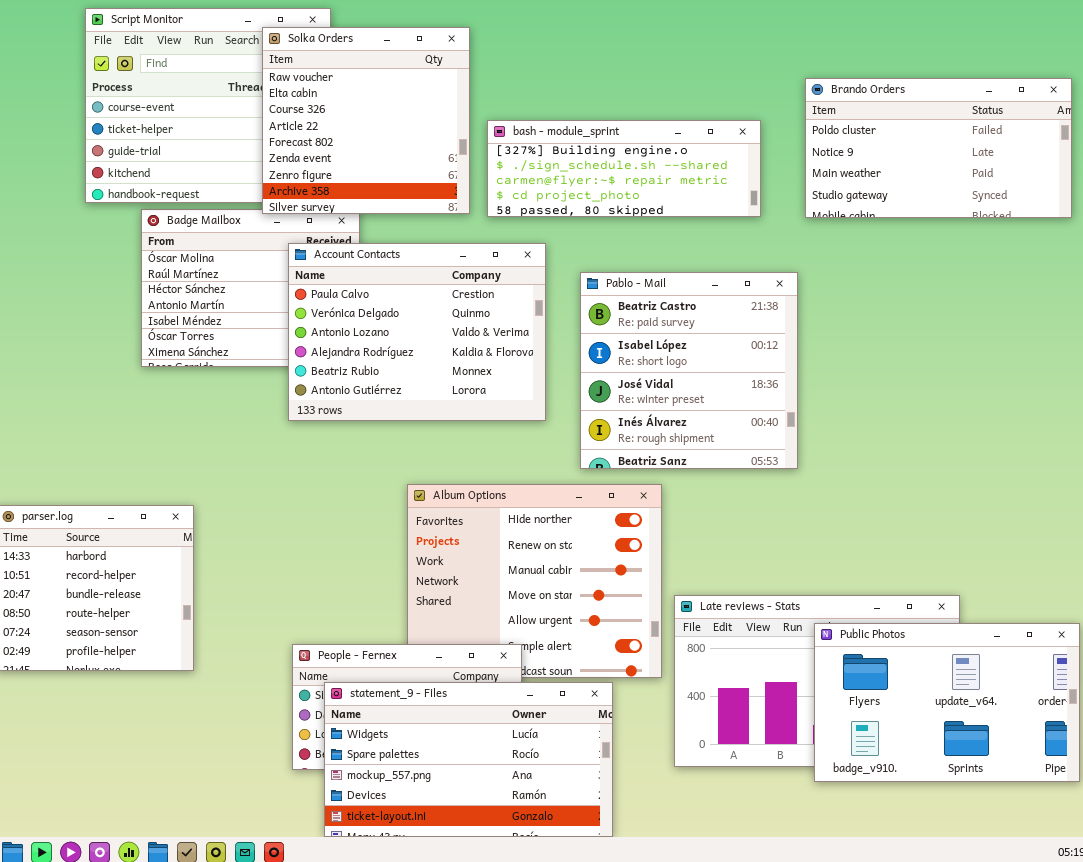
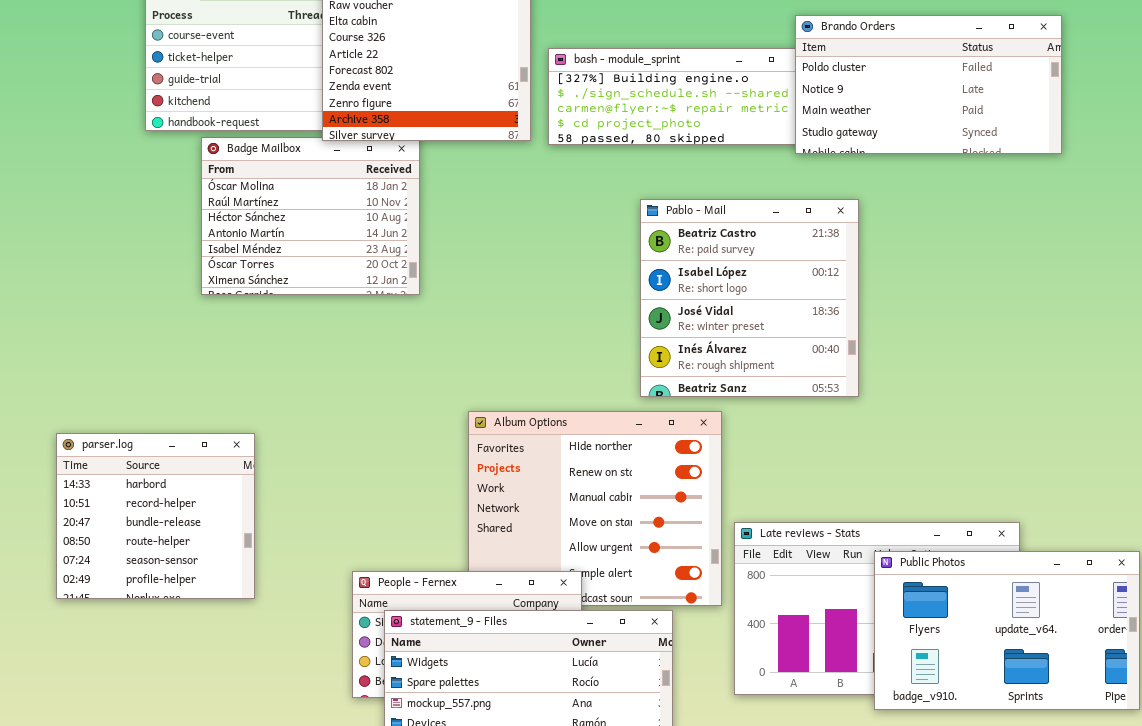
Brando Orders: [805,78,1072,218] -> [795,15,1062,154], moved
Account Contacts: [288,243,546,421] -> none, closed

